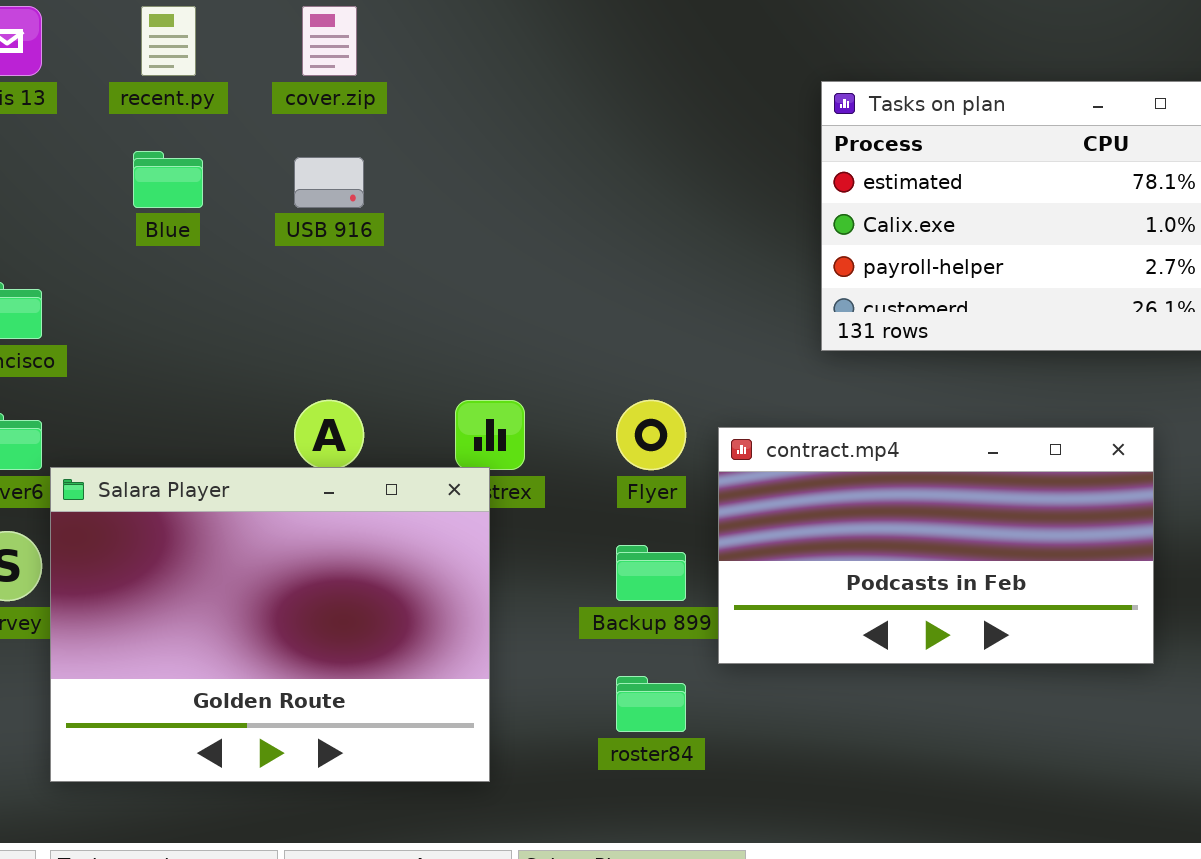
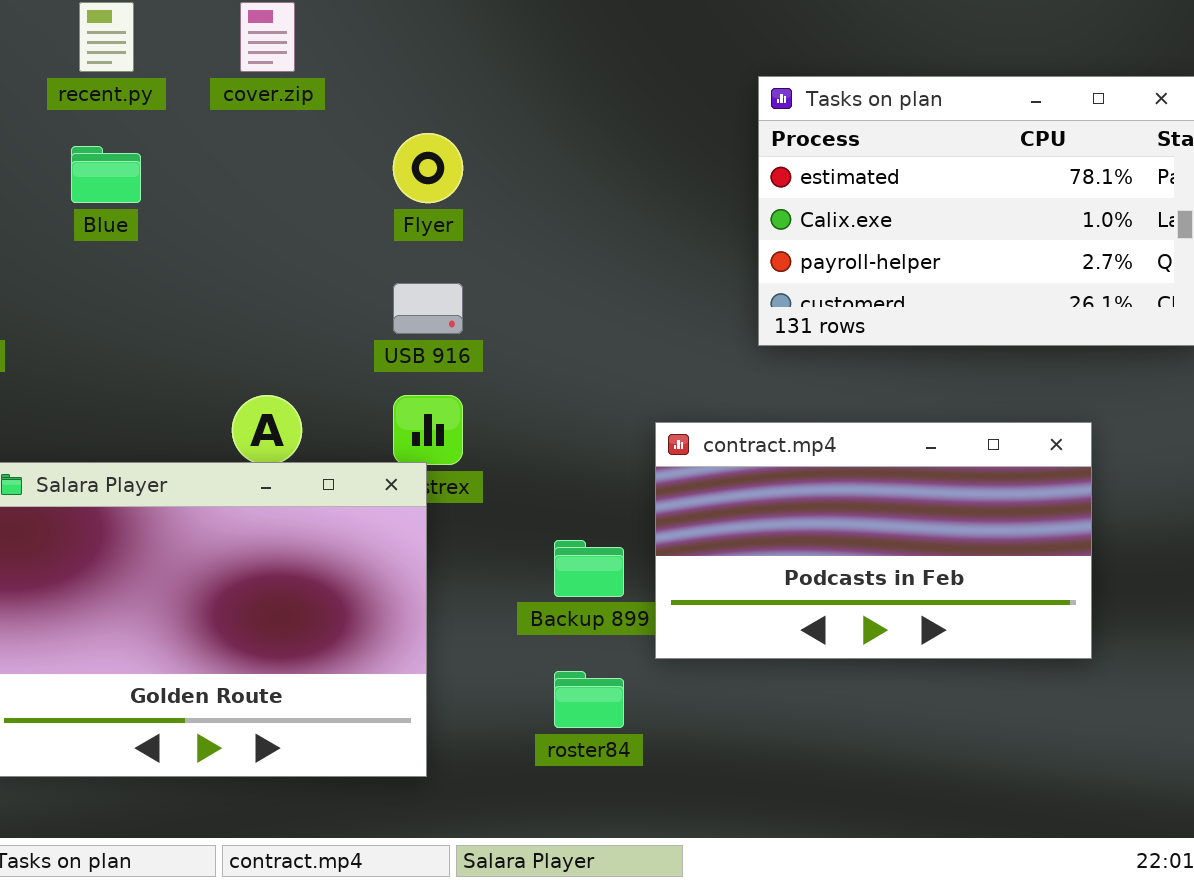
USB 916: [294,157,364,208] -> [393,283,463,334], moved
Flyer: [616,400,686,470] -> [393,133,463,203], moved

